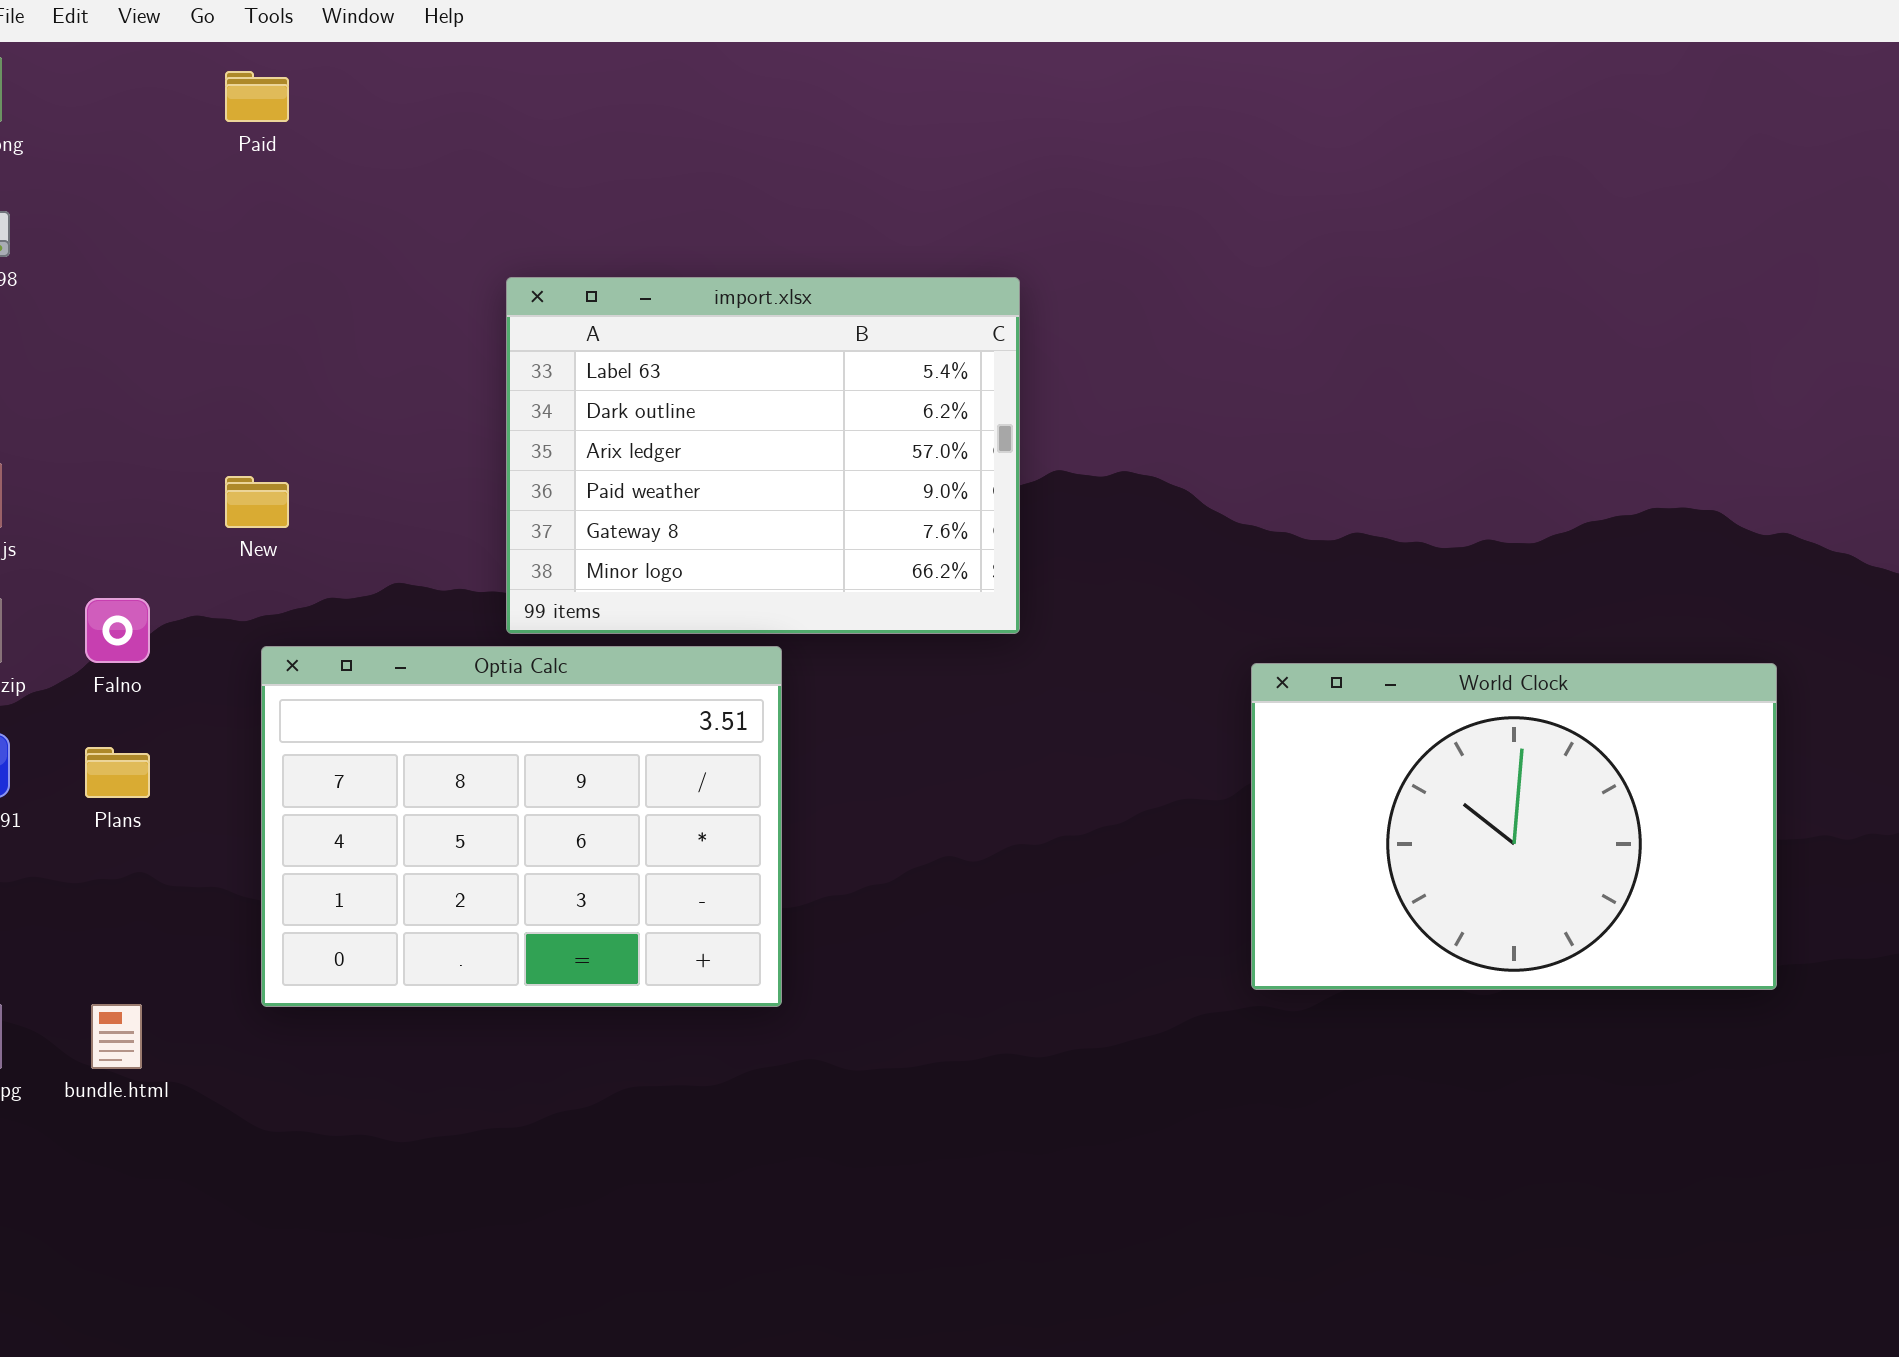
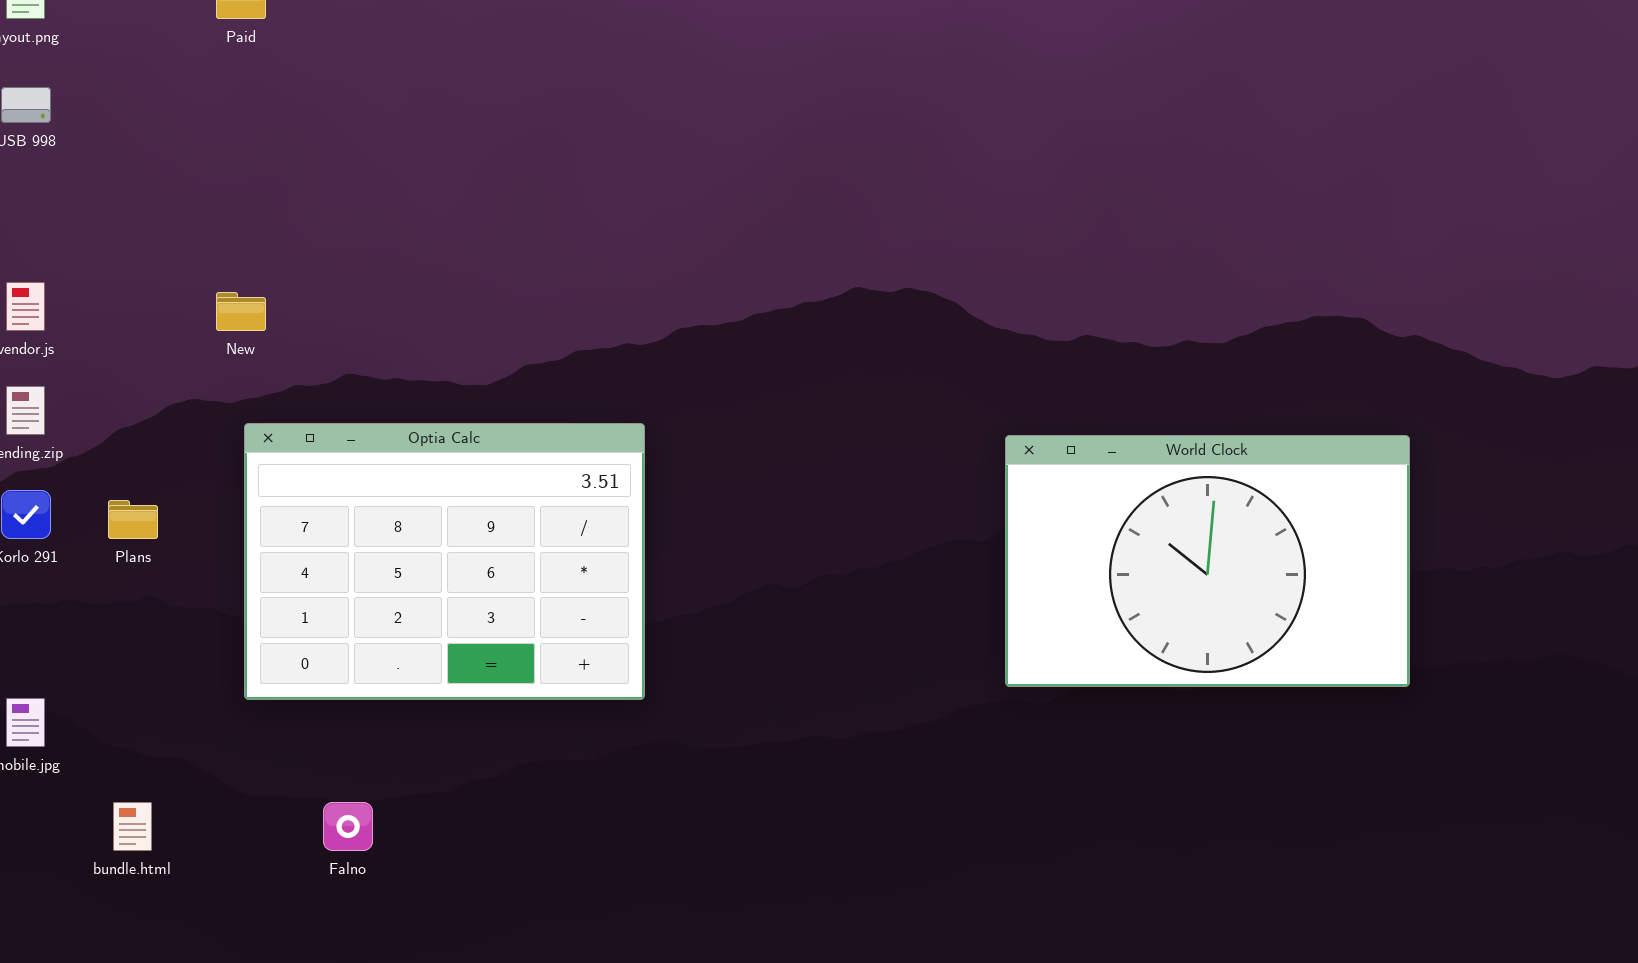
import.xlsx: [506,277,1020,634] -> none, closed
Falno: [85,598,150,663] -> [323,802,373,851], moved
bundle.html: [91,1004,142,1069] -> [113,802,152,851], moved

